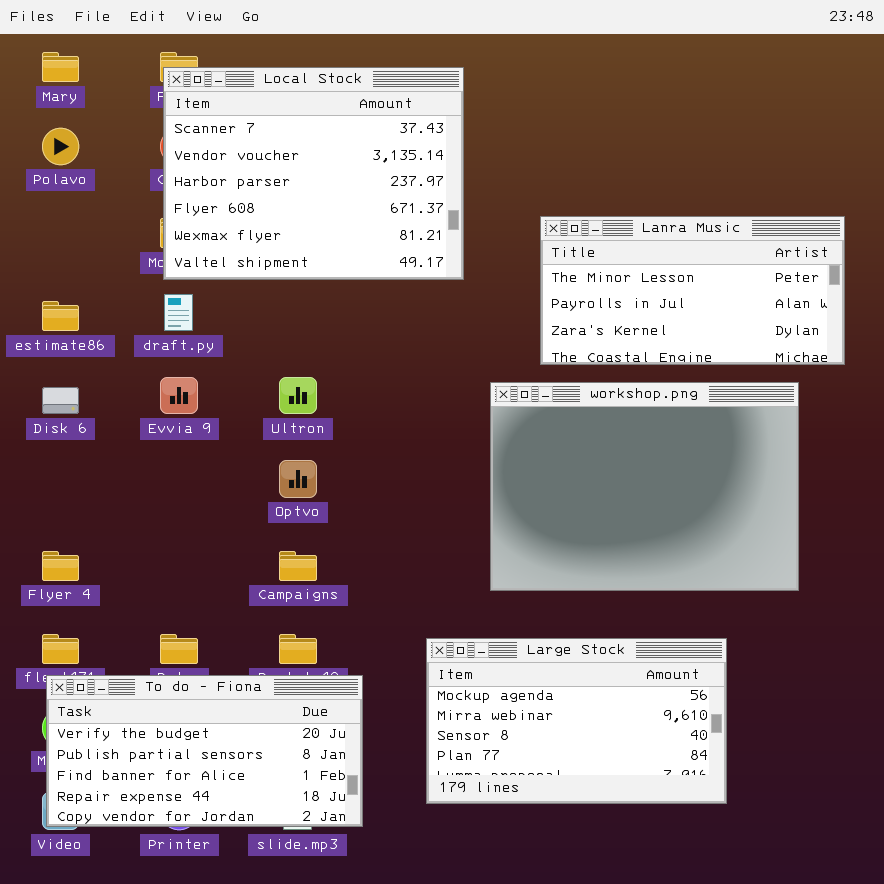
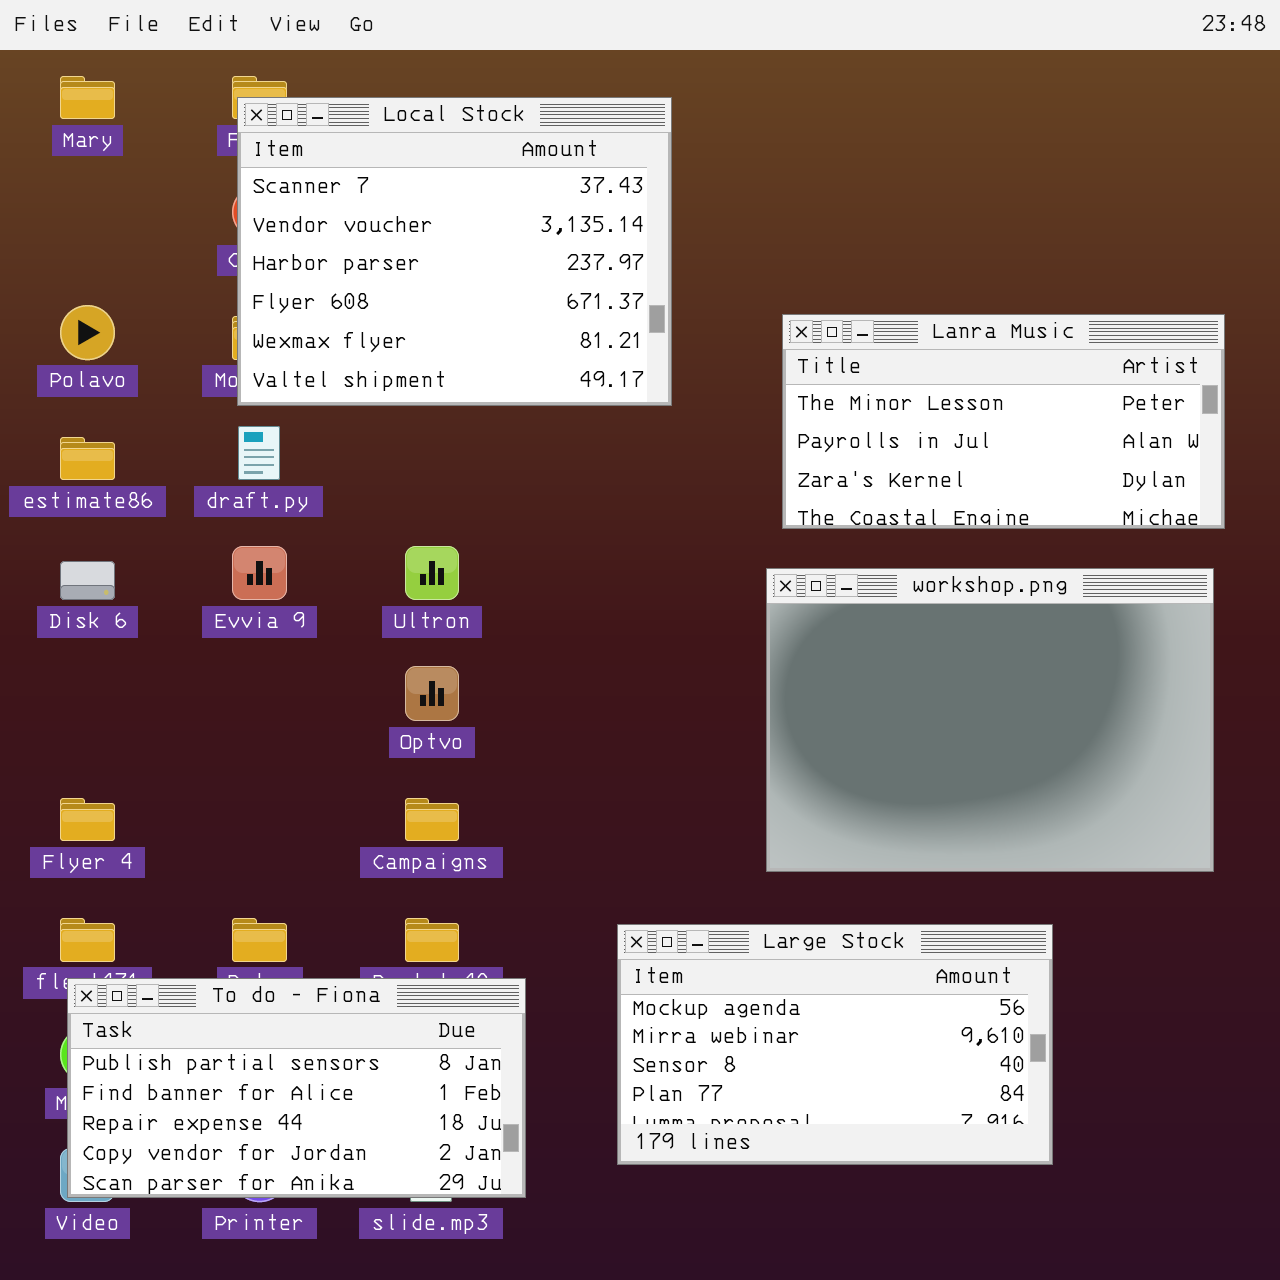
Polavo: [42,128,79,165] -> [60,305,115,360], moved
workshop.png: [490,382,799,591] -> [766,568,1214,872], moved
To do - Fiona: [46,675,363,827] -> [67,978,526,1198], scrolled down 1 row

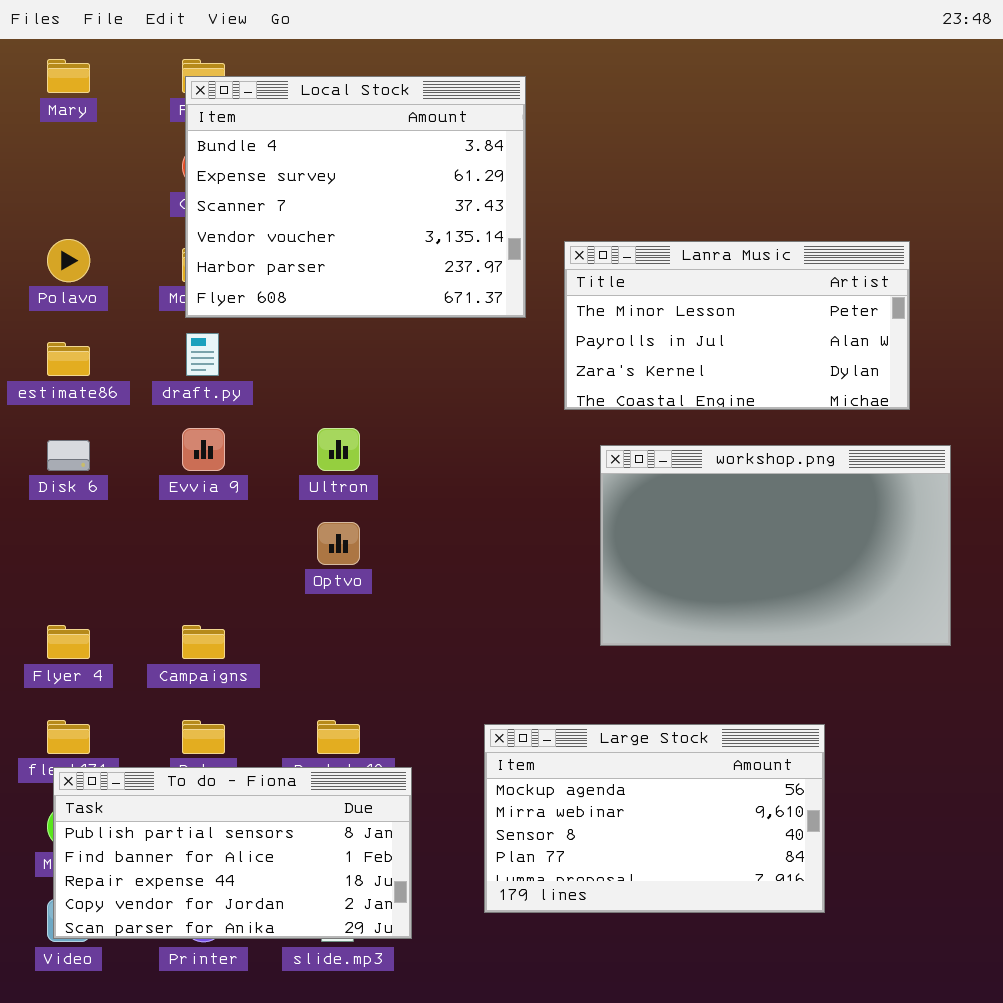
Local Stock: [237,97,672,406] -> [185,76,526,318], scrolled up 2 rows
Lanra Music: [782,314,1225,529] -> [564,241,910,410], moved
workshop.png: [766,568,1214,872] -> [600,445,951,646], resized
Campaigns: [405,798,459,841] -> [182,625,225,659], moved

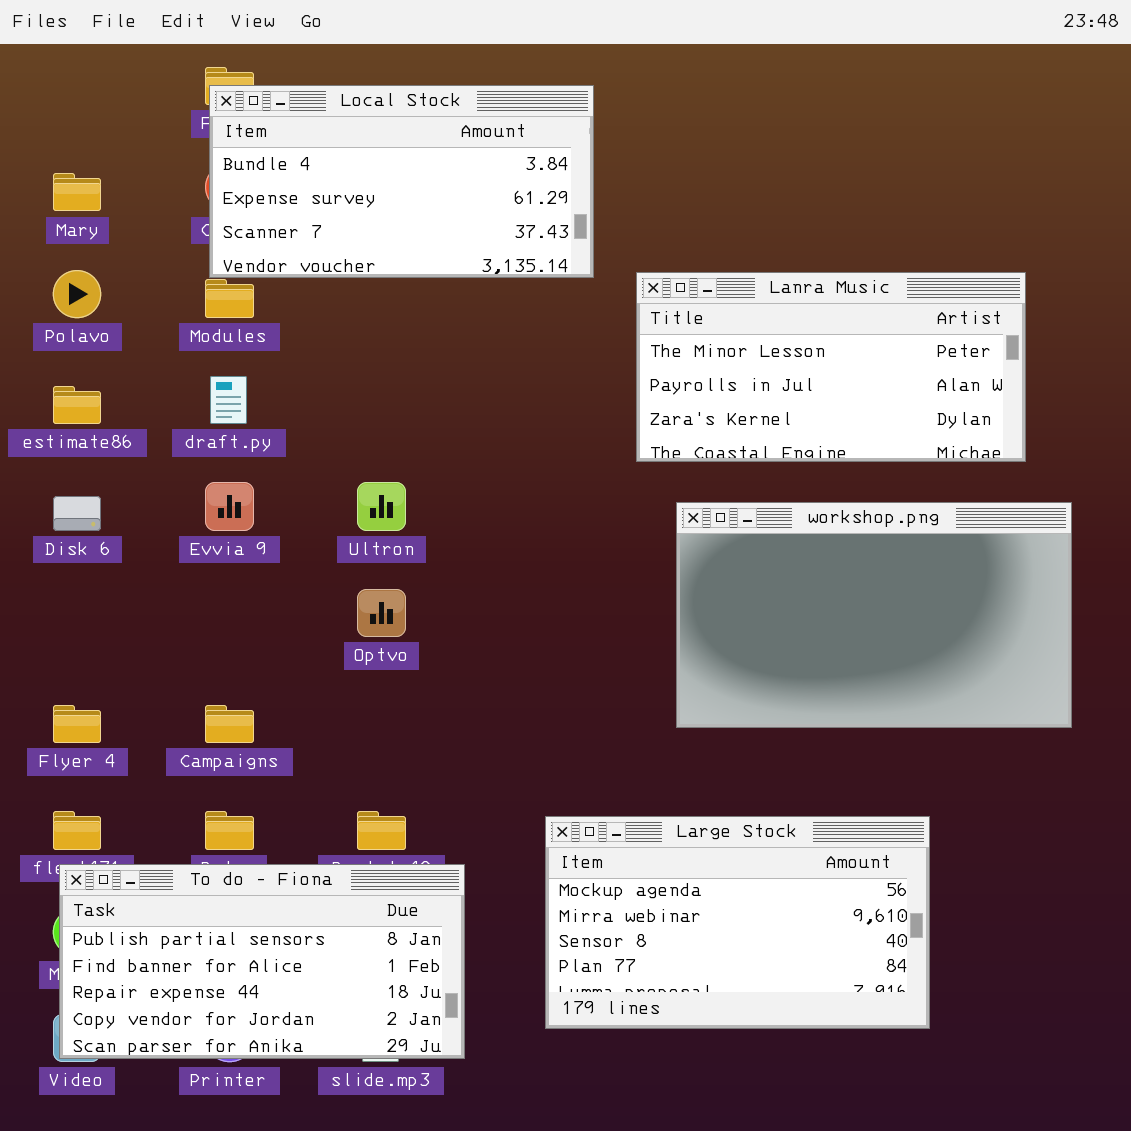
Mary: [47,59,90,93] -> [53,173,101,211], moved
Local Stock: [185,76,526,318] -> [209,85,594,278], resized

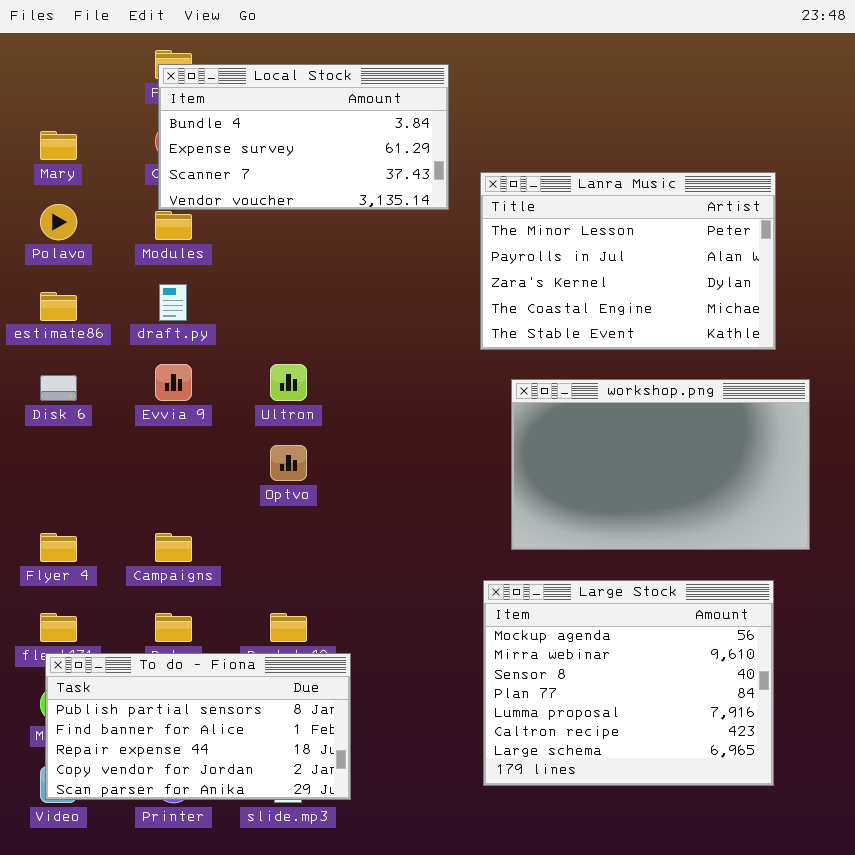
Lanra Music: [636,272,1026,462] -> [480,172,776,350], resized
Large Stock: [545,816,930,1029] -> [483,580,774,786], moved, resized

